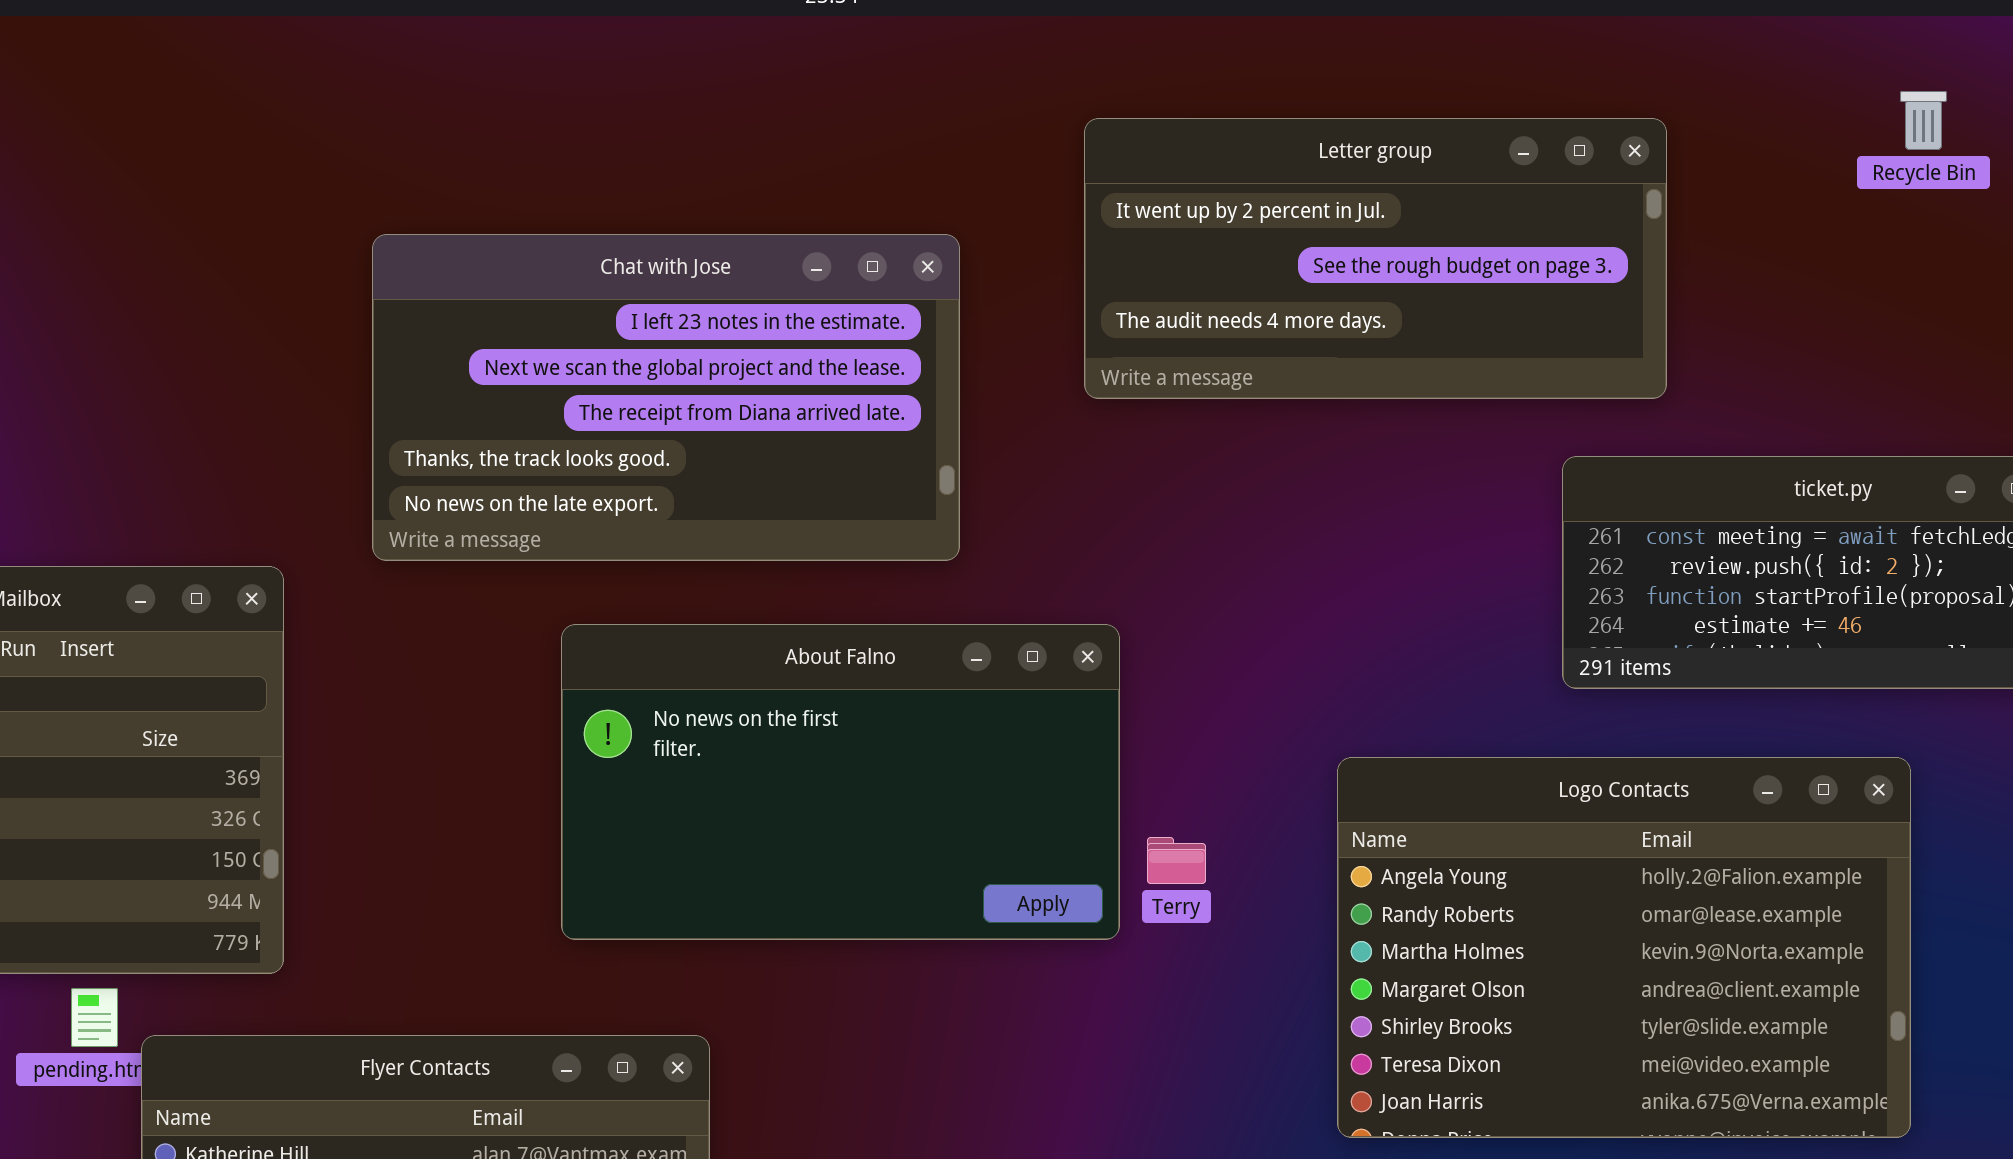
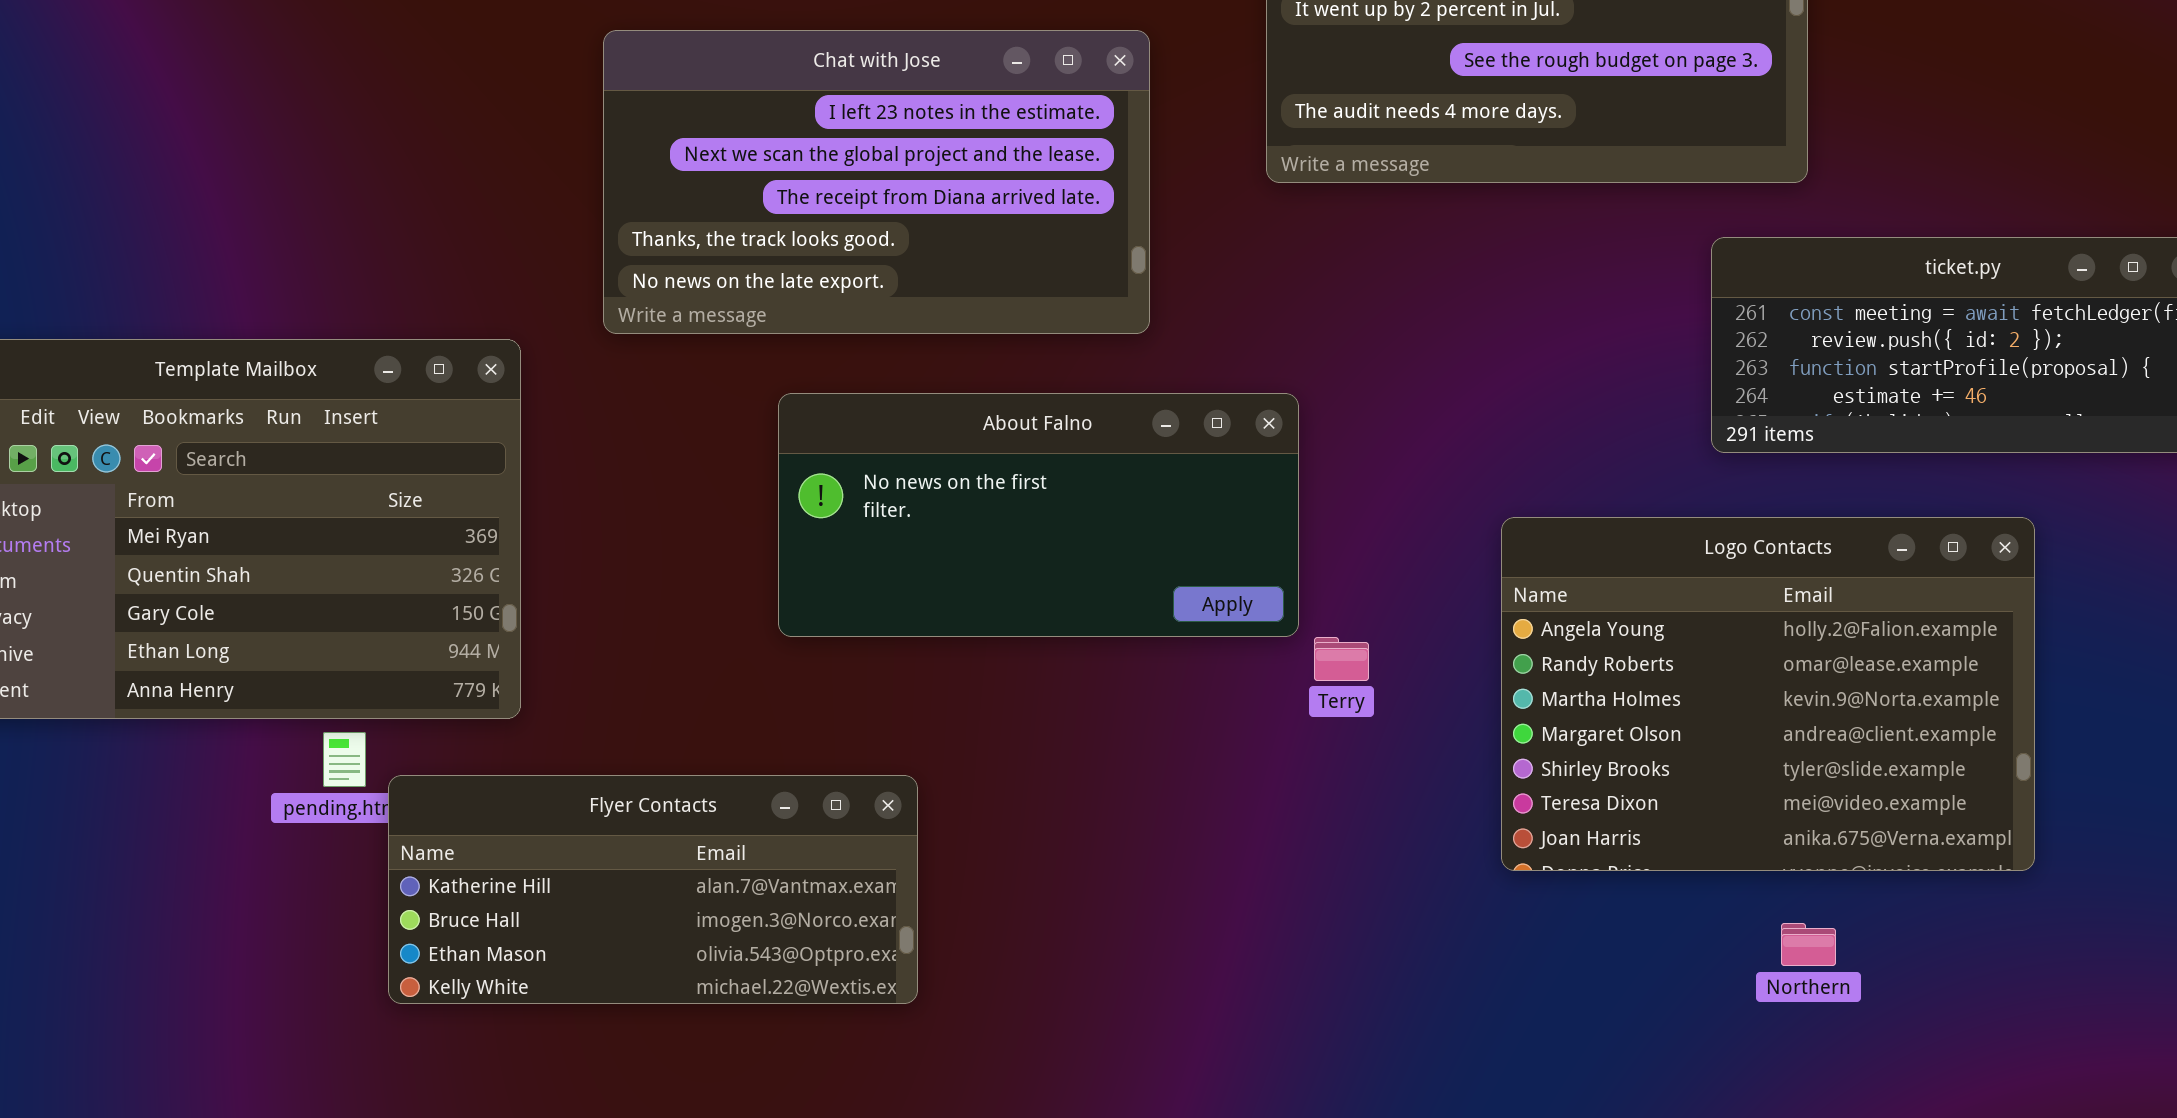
About Falno: [561,624,1120,940] -> [778,393,1299,637], resized
Terry: [1147,837,1206,884] -> [1314,637,1369,681], moved

